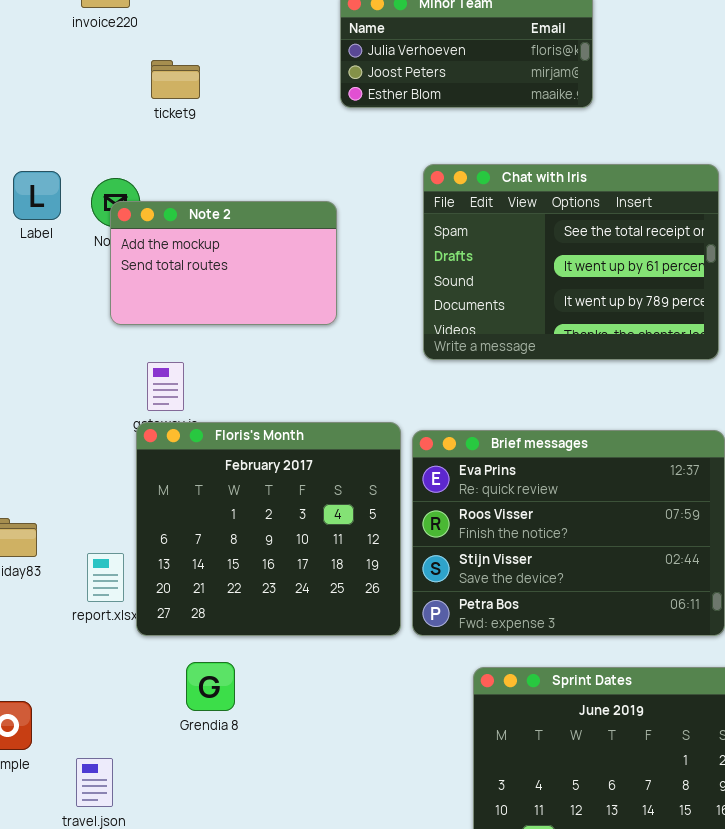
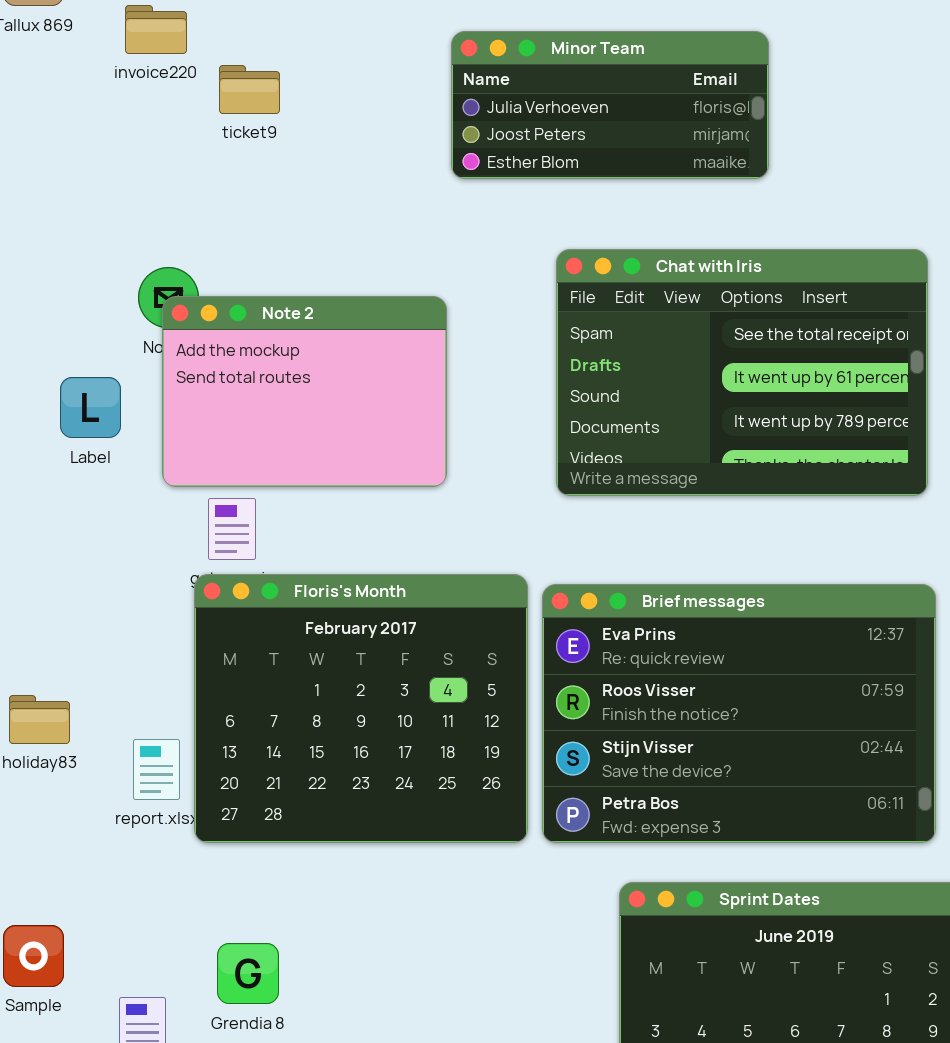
ticket9: [151,60,200,99] -> [219,65,280,114], moved
Label: [13,171,61,220] -> [60,377,121,438], moved
Note 2: [110,201,337,325] -> [162,296,447,487], resized
Grendia 8: [186,662,235,711] -> [217,943,279,1004], moved

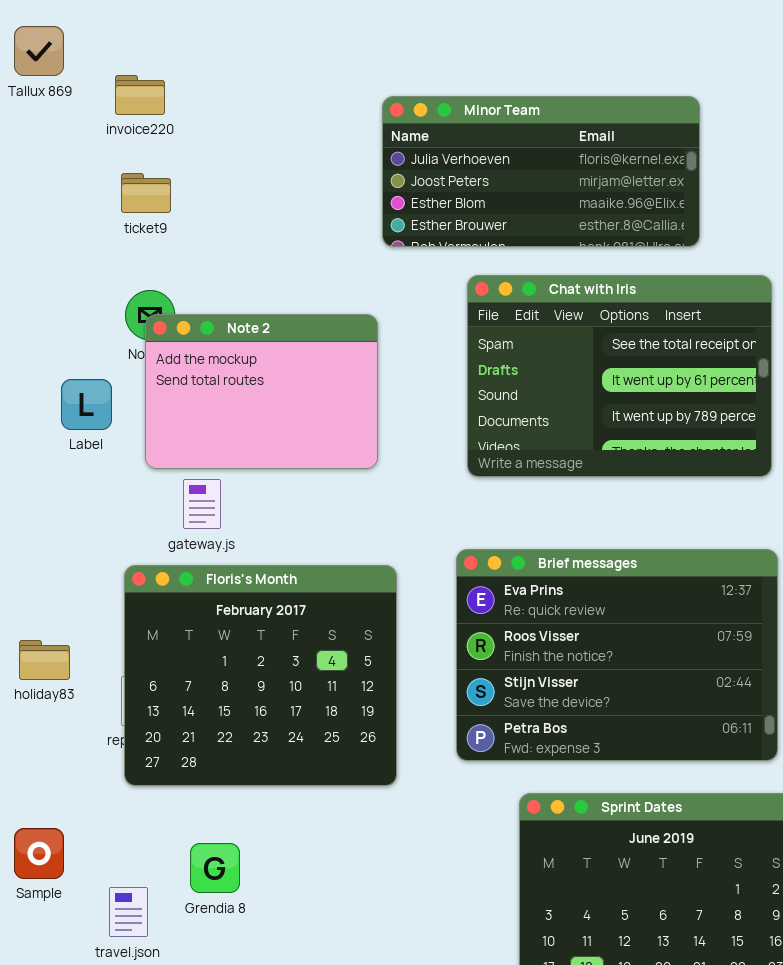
Minor Team: [451,31,769,179] -> [382,96,700,247], resized
ticket9: [219,65,280,114] -> [121,173,171,213], moved
Floris's Month: [194,574,528,843] -> [124,565,397,786], moved

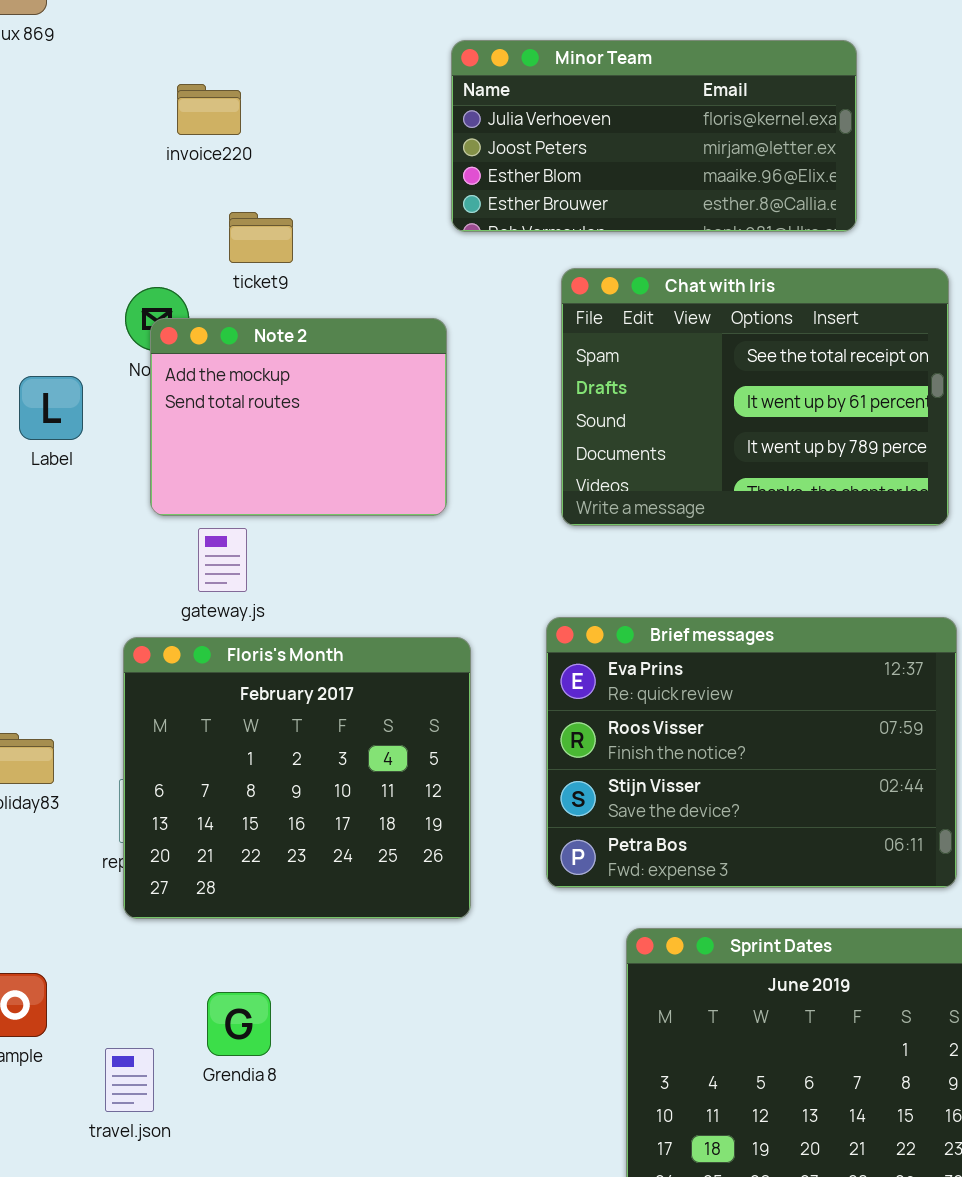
invoice220: [115,75,165,115] -> [177,84,241,135], moved
ticket9: [121,173,171,213] -> [229,212,293,263], moved
Label: [61,379,112,430] -> [19,376,83,440], moved

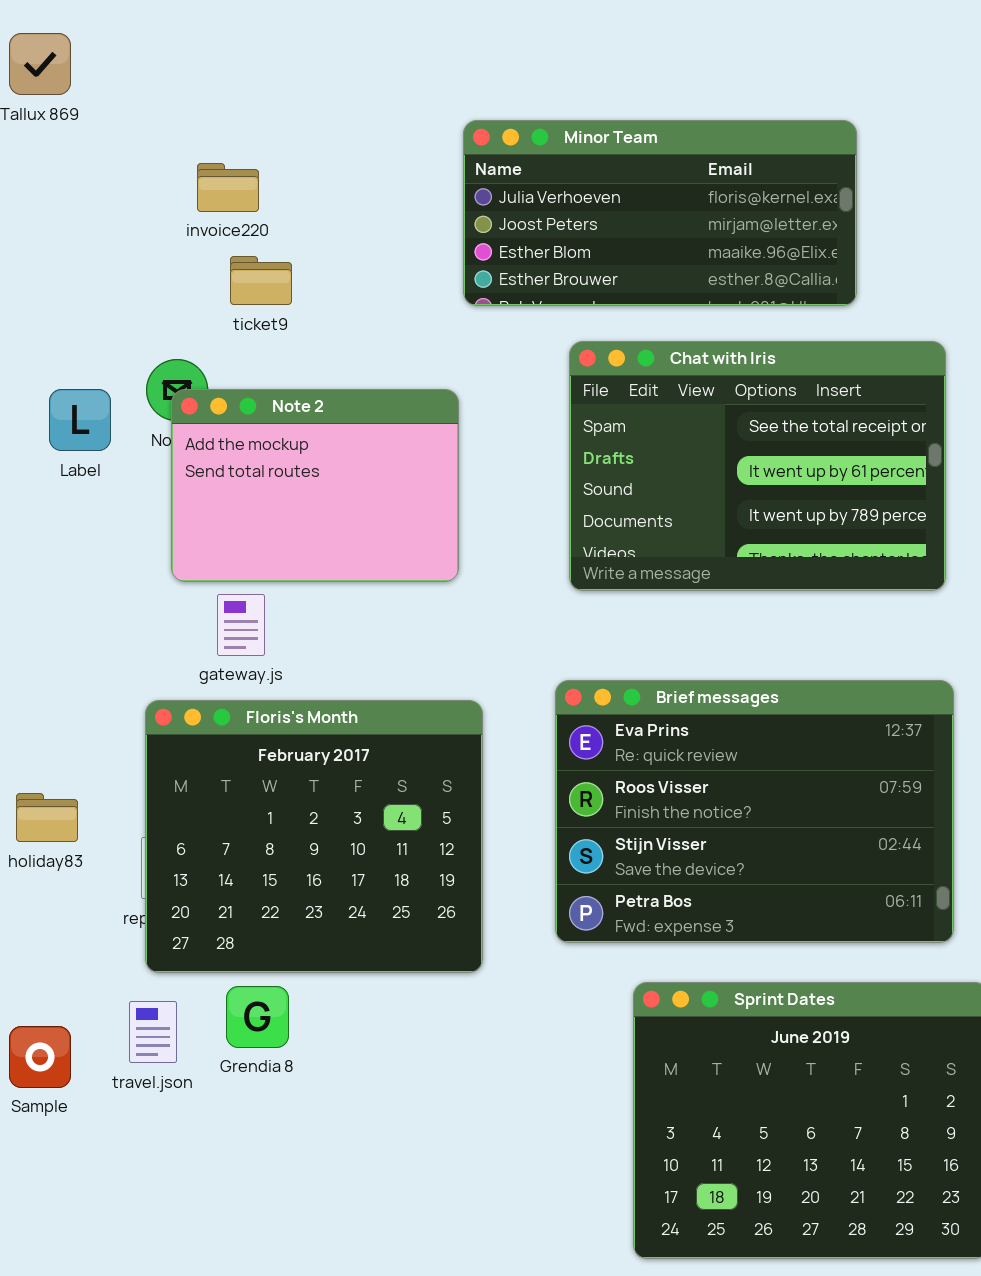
ticket9: [229,212,293,263] -> [230,256,292,305], moved
Label: [19,376,83,440] -> [49,389,111,451], moved
Grendia 8: [207,992,271,1056] -> [226,986,289,1048], moved
travel.json: [105,1048,154,1112] -> [129,1001,177,1063], moved

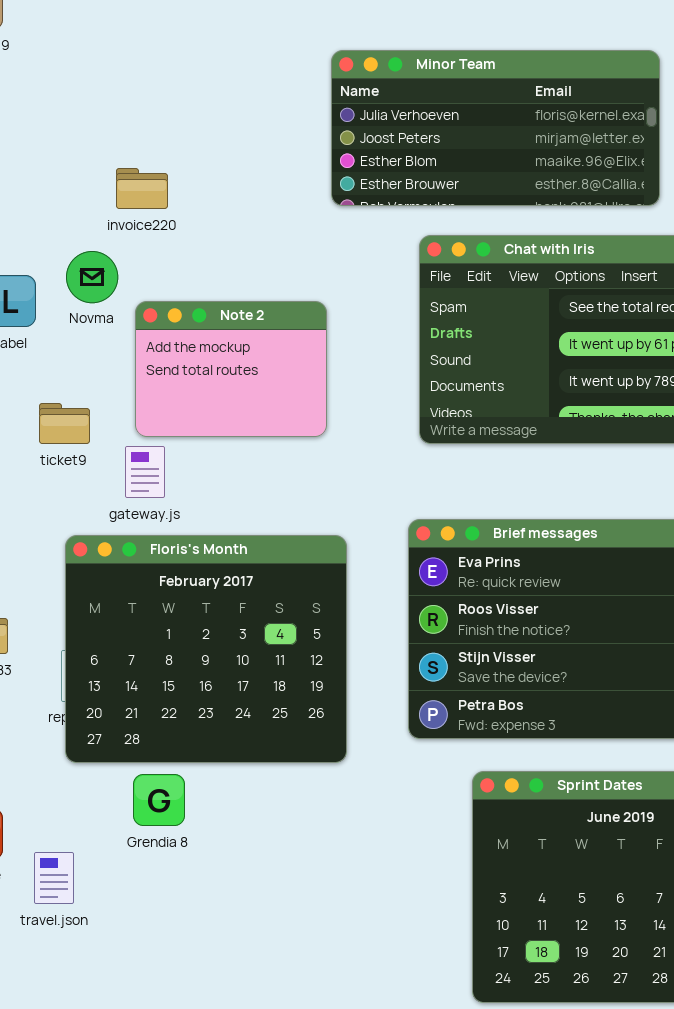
invoice220: [197,163,259,212] -> [116,168,168,209], moved
ticket9: [230,256,292,305] -> [39,403,90,444], moved
Note 2: [171,389,459,582] -> [135,301,327,437], resized
travel.json: [129,1001,177,1063] -> [34,852,74,904], moved

